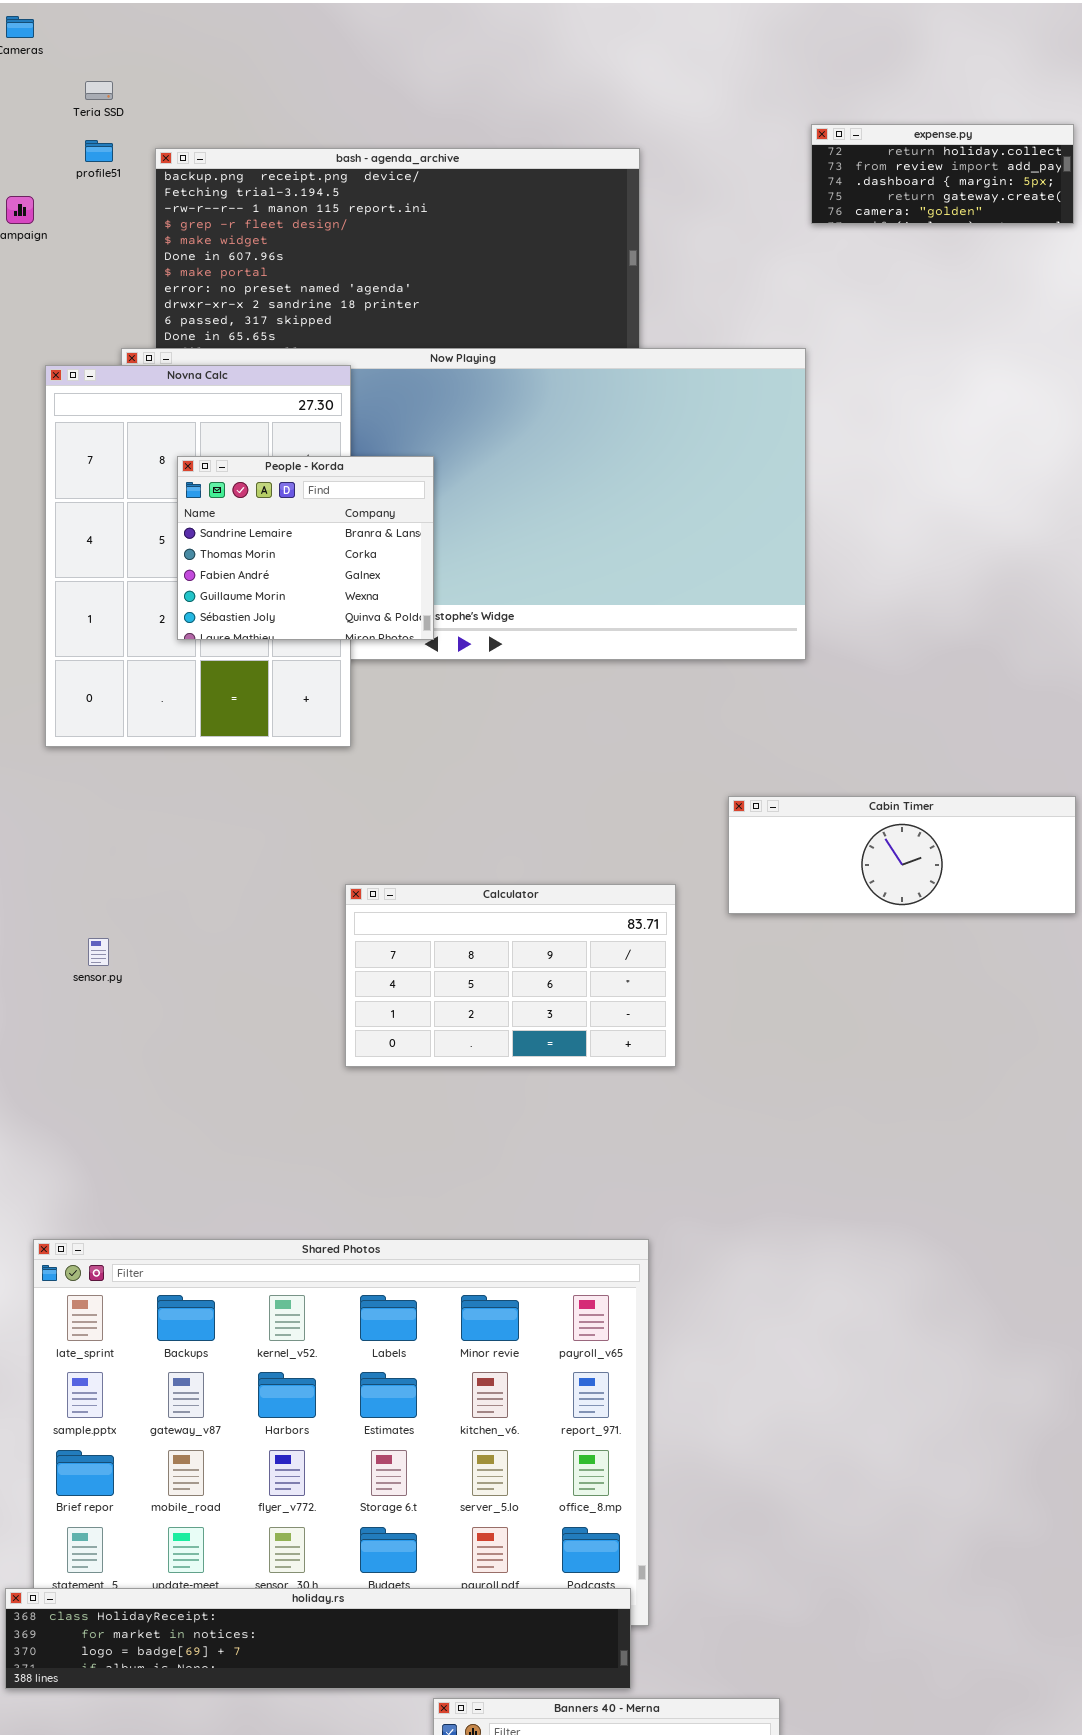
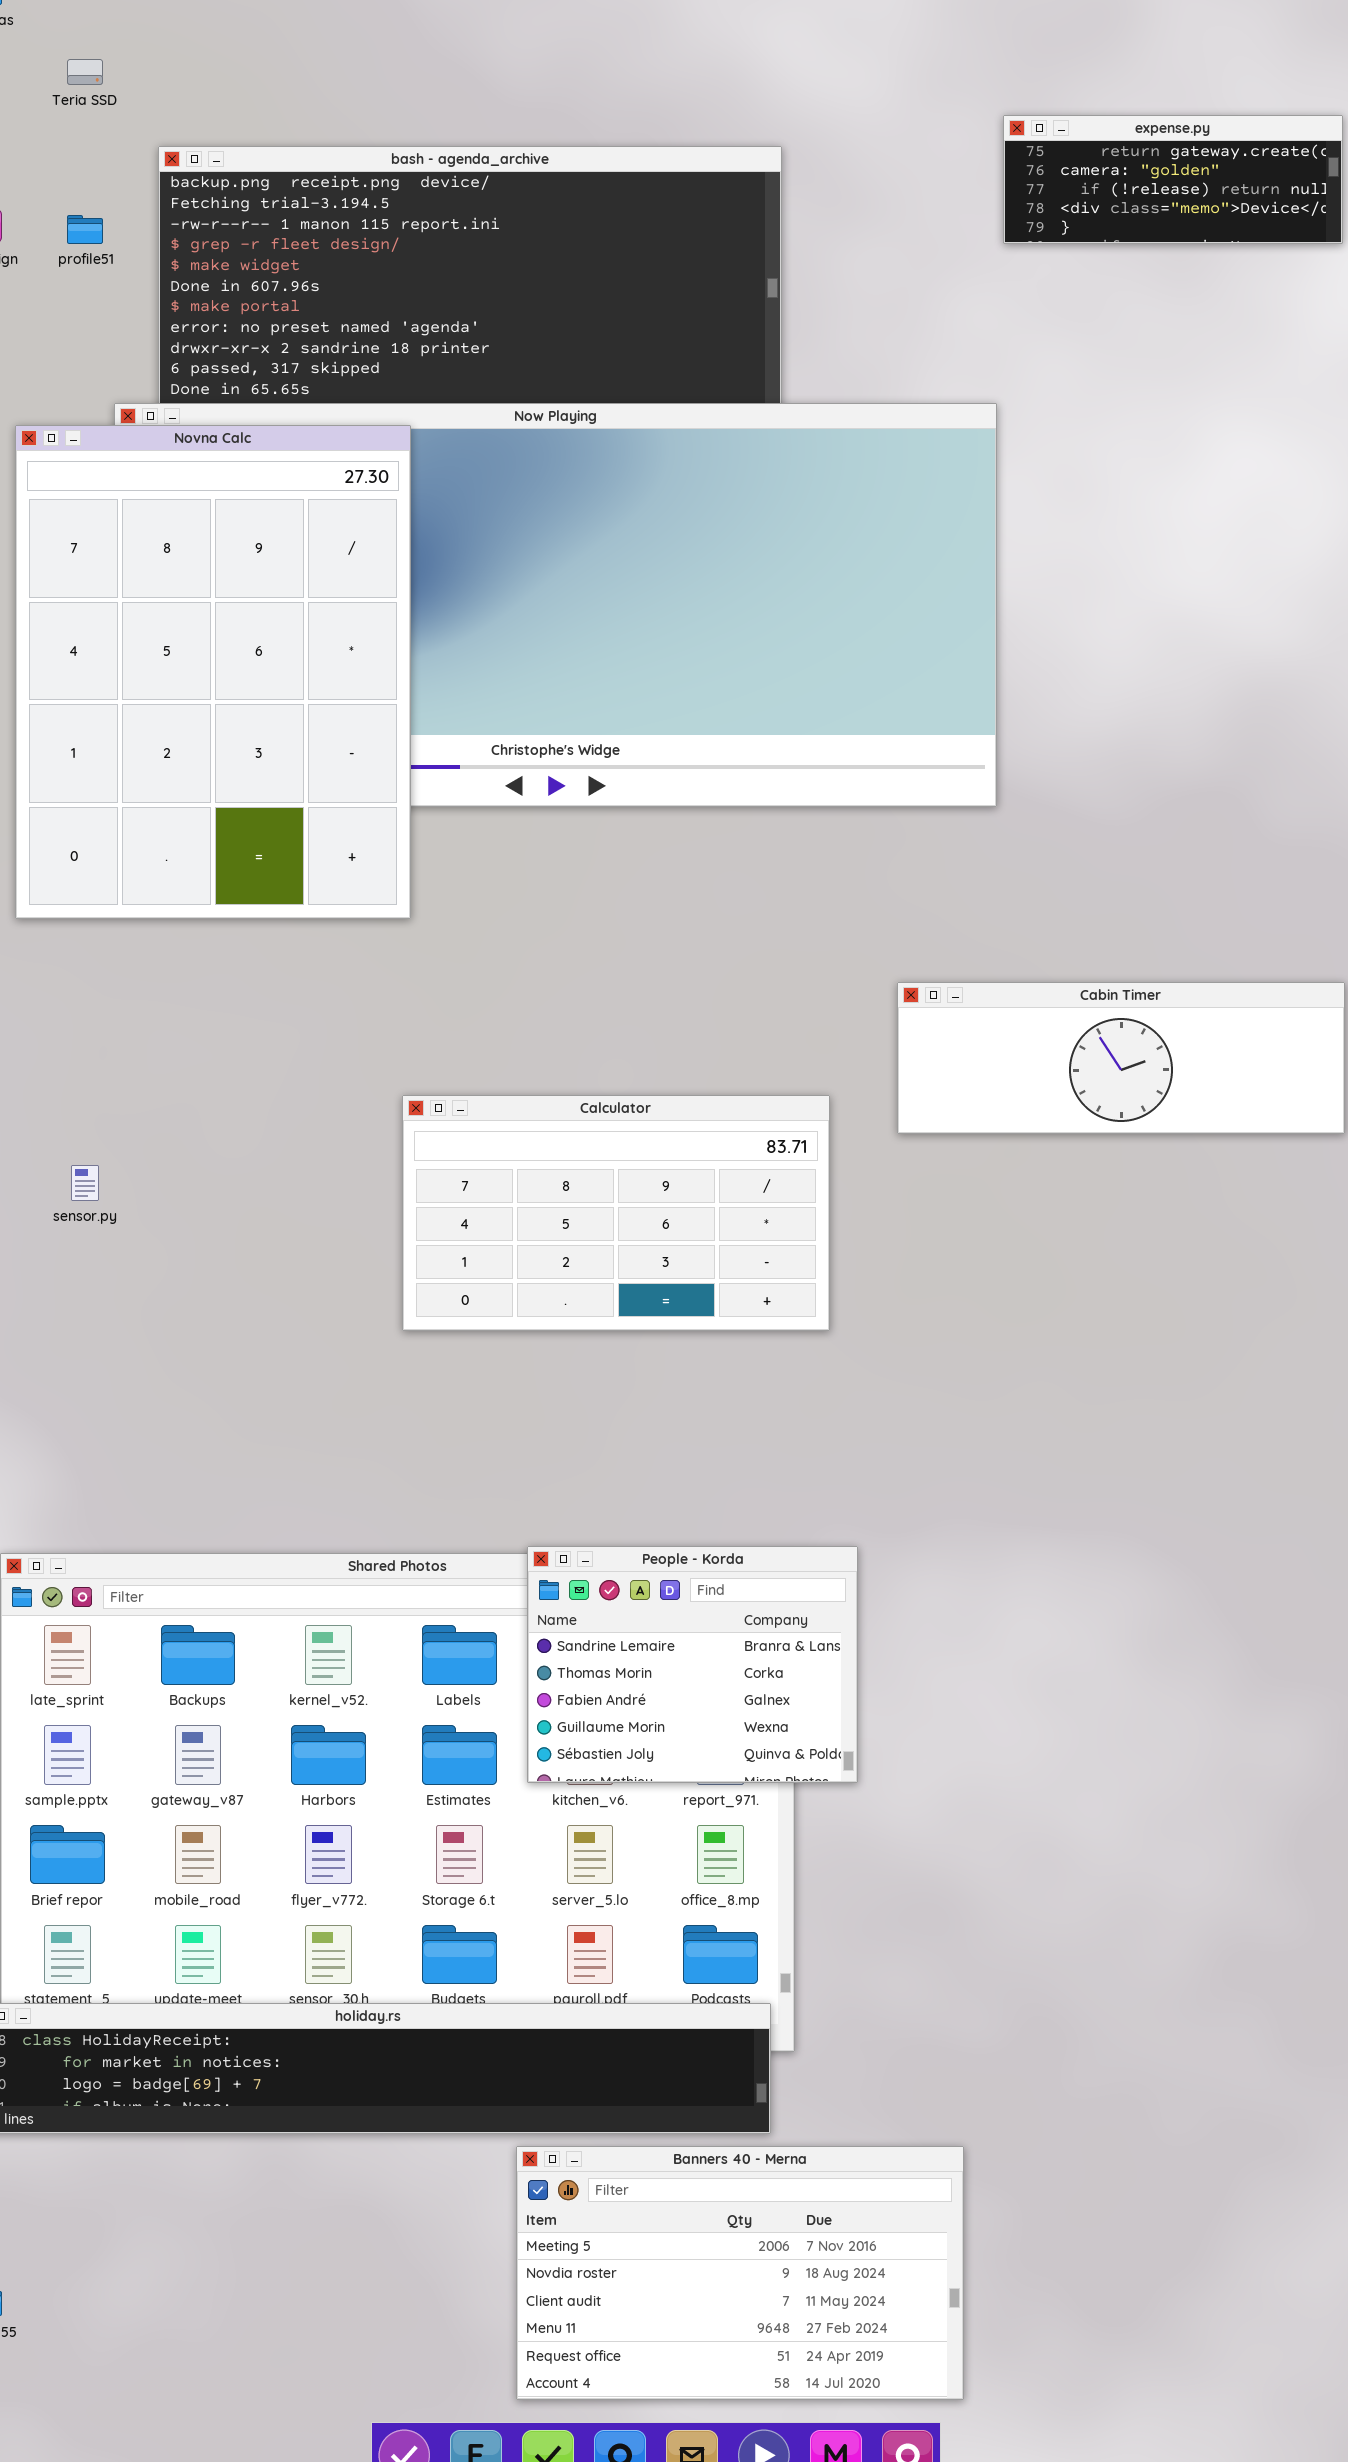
expense.py: [811,124,1074,224] -> [1003,115,1343,244], scrolled down 3 rows
profile51: [85,140,113,162] -> [67,215,103,244], moved
People - Korda: [177,456,434,640] -> [527,1546,858,1783], moved

